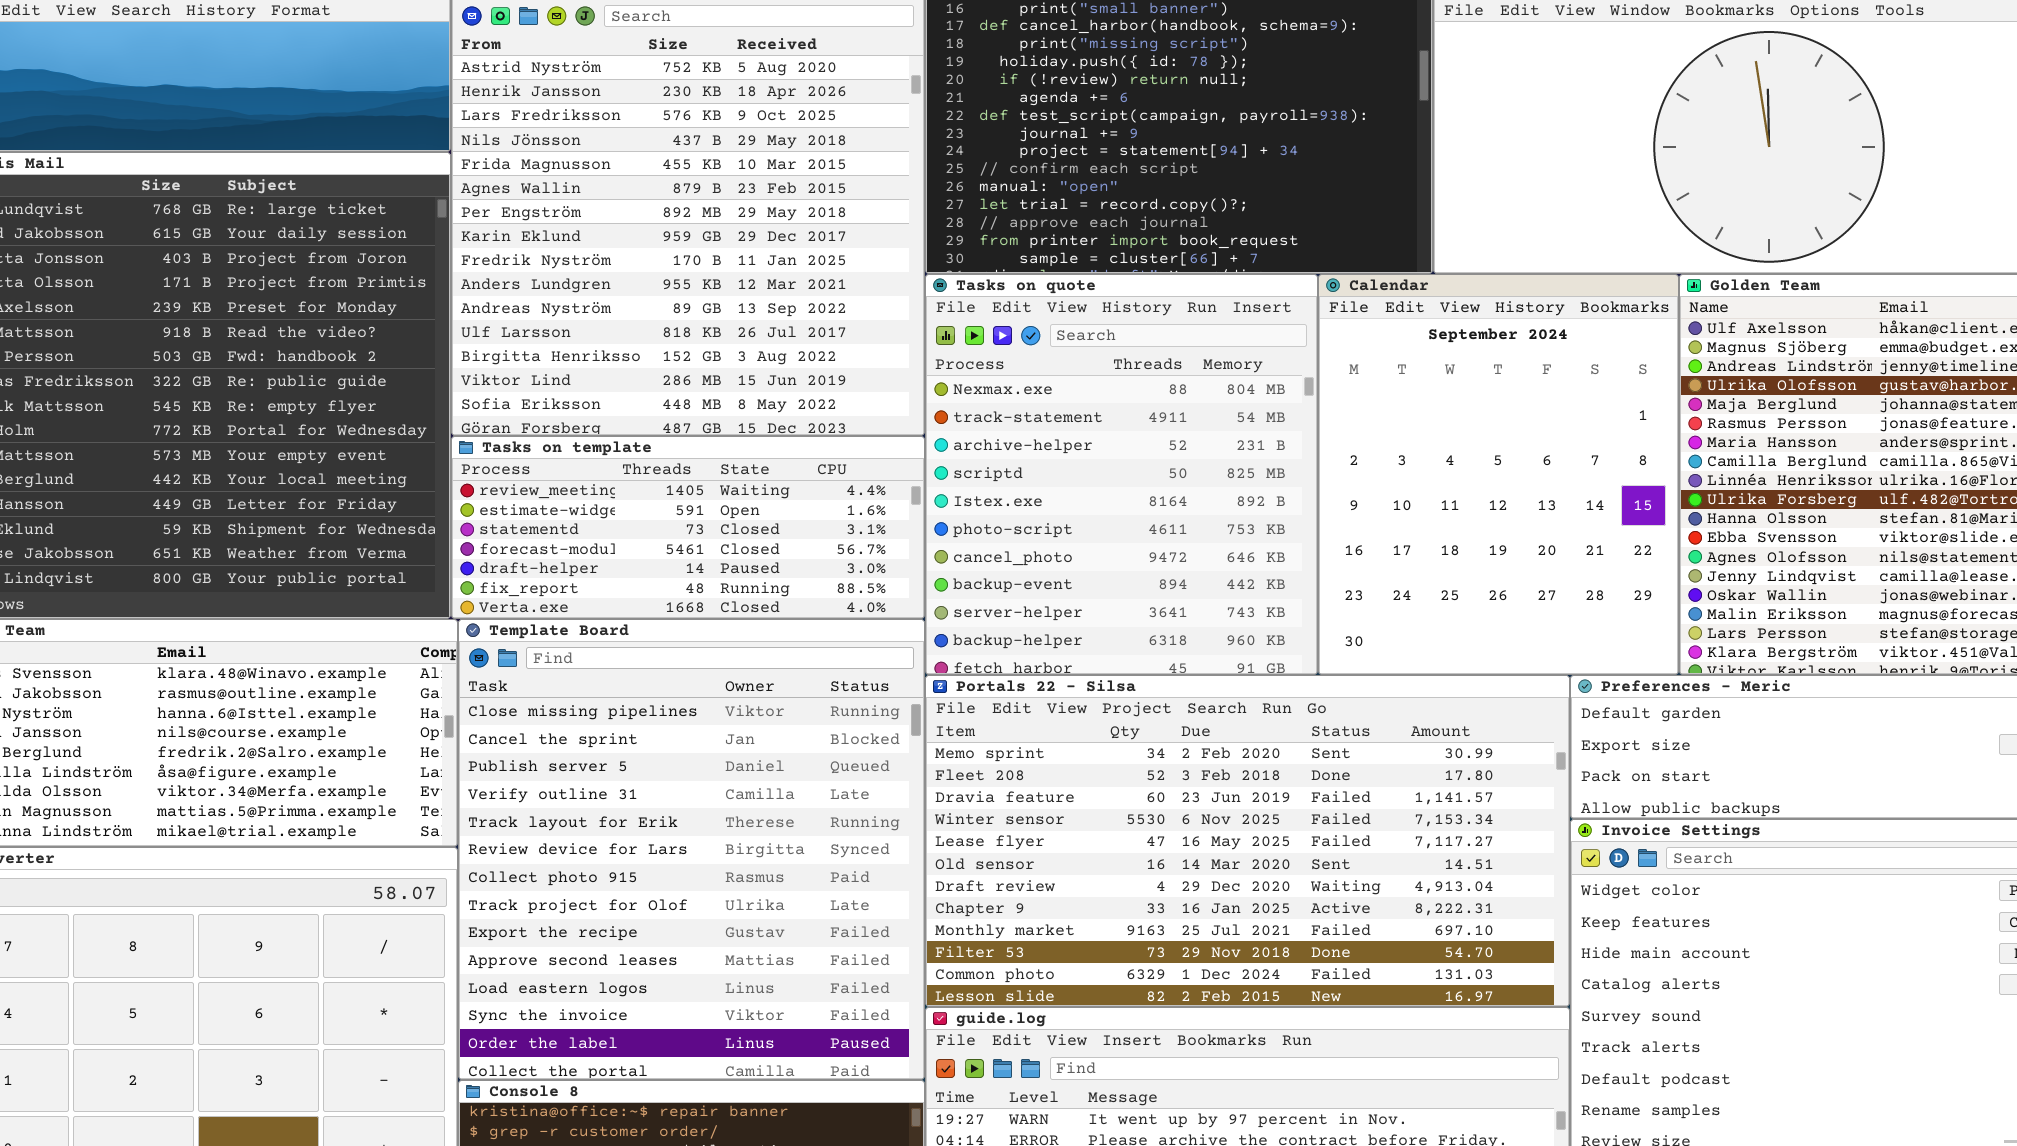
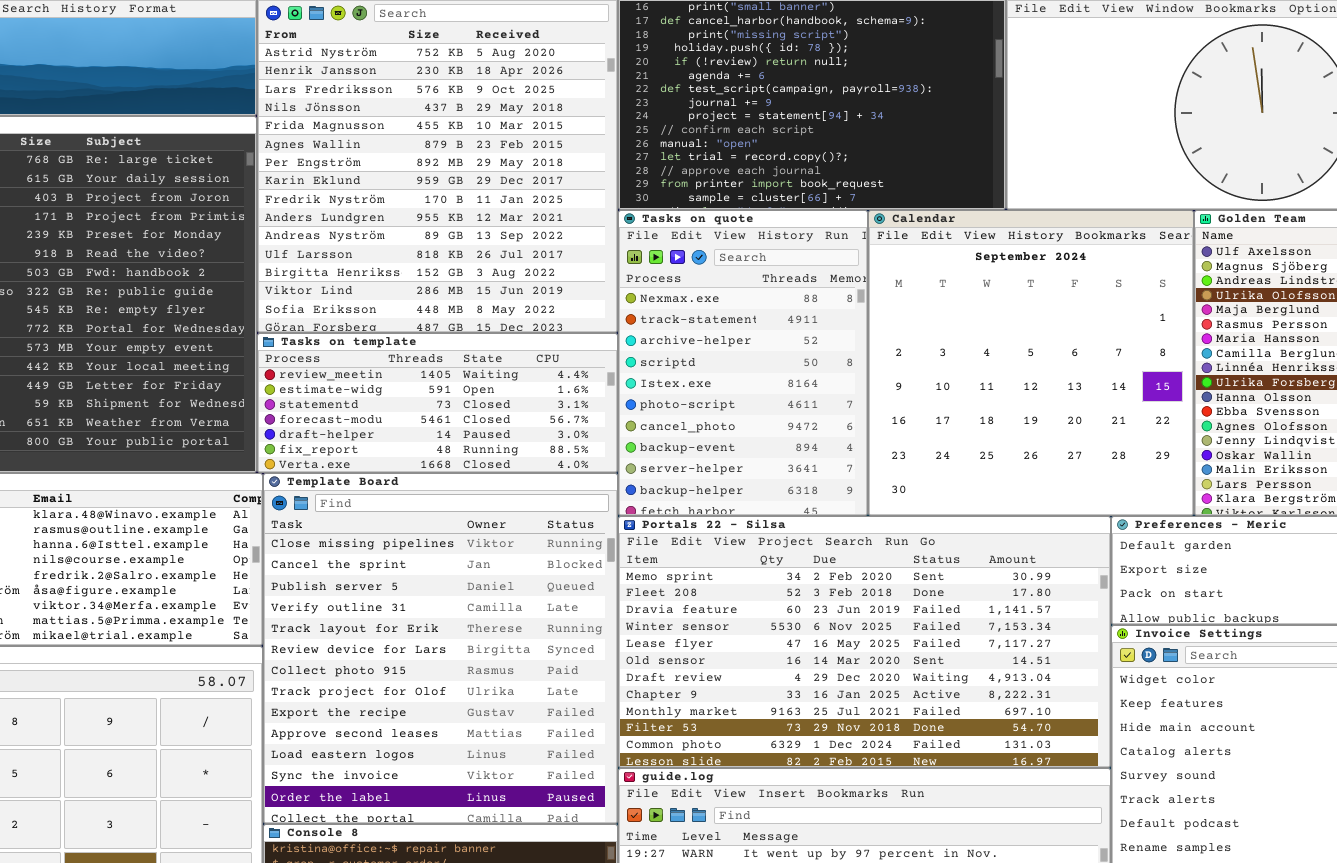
Tasks on quote: [925,274,1318,675] -> [618,210,868,516], resized
Calendar: [1318,274,1679,675] -> [868,210,1194,516], resized

